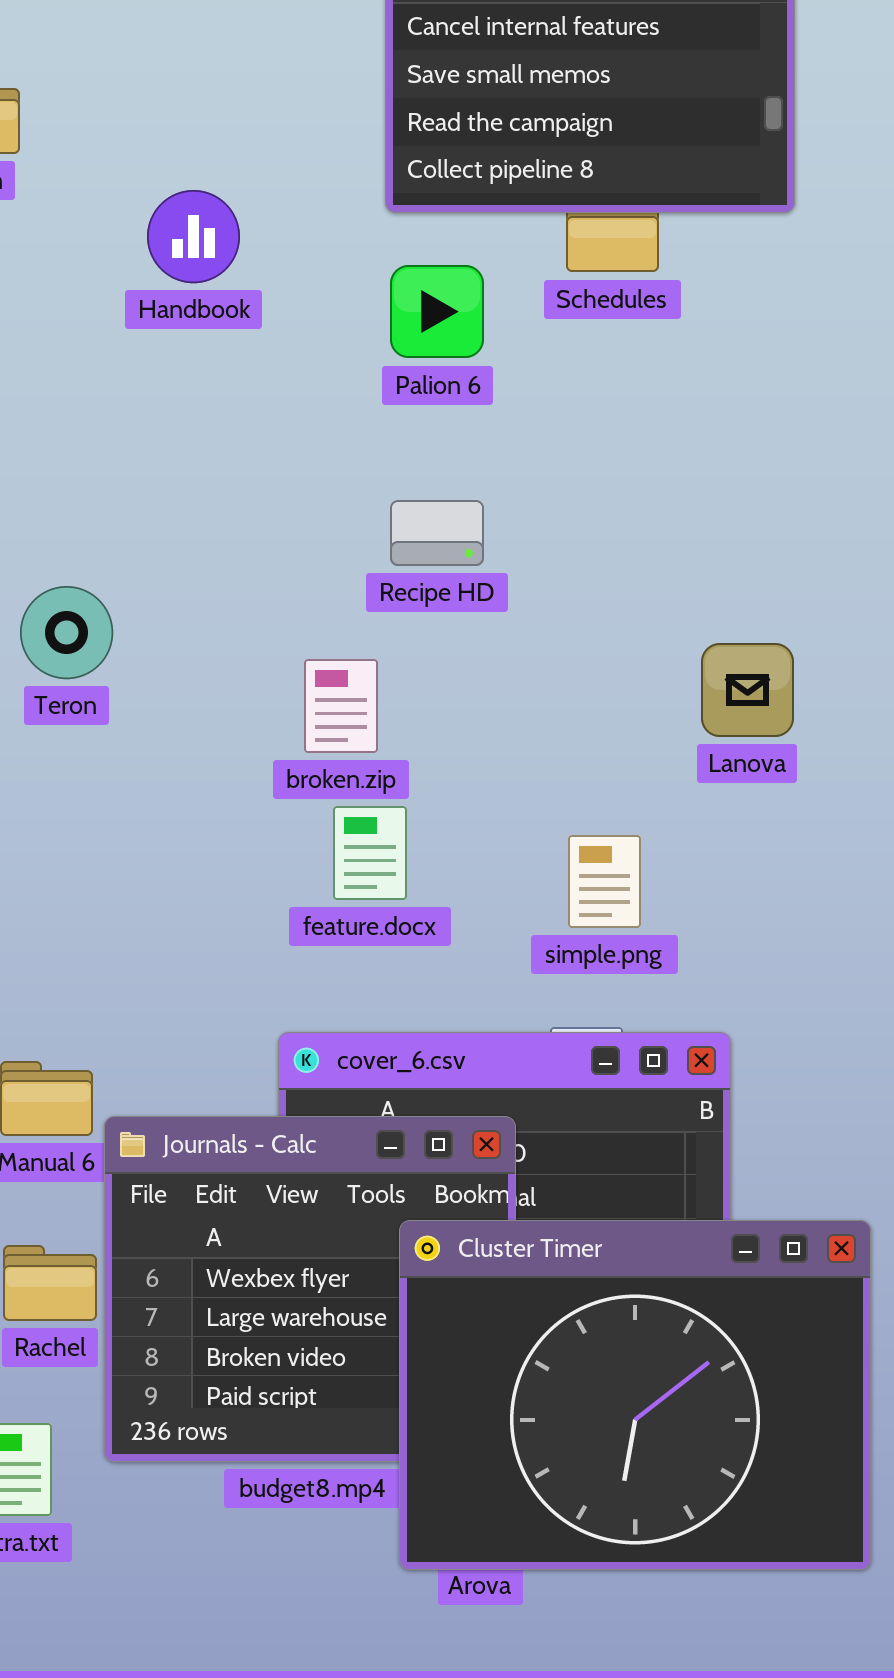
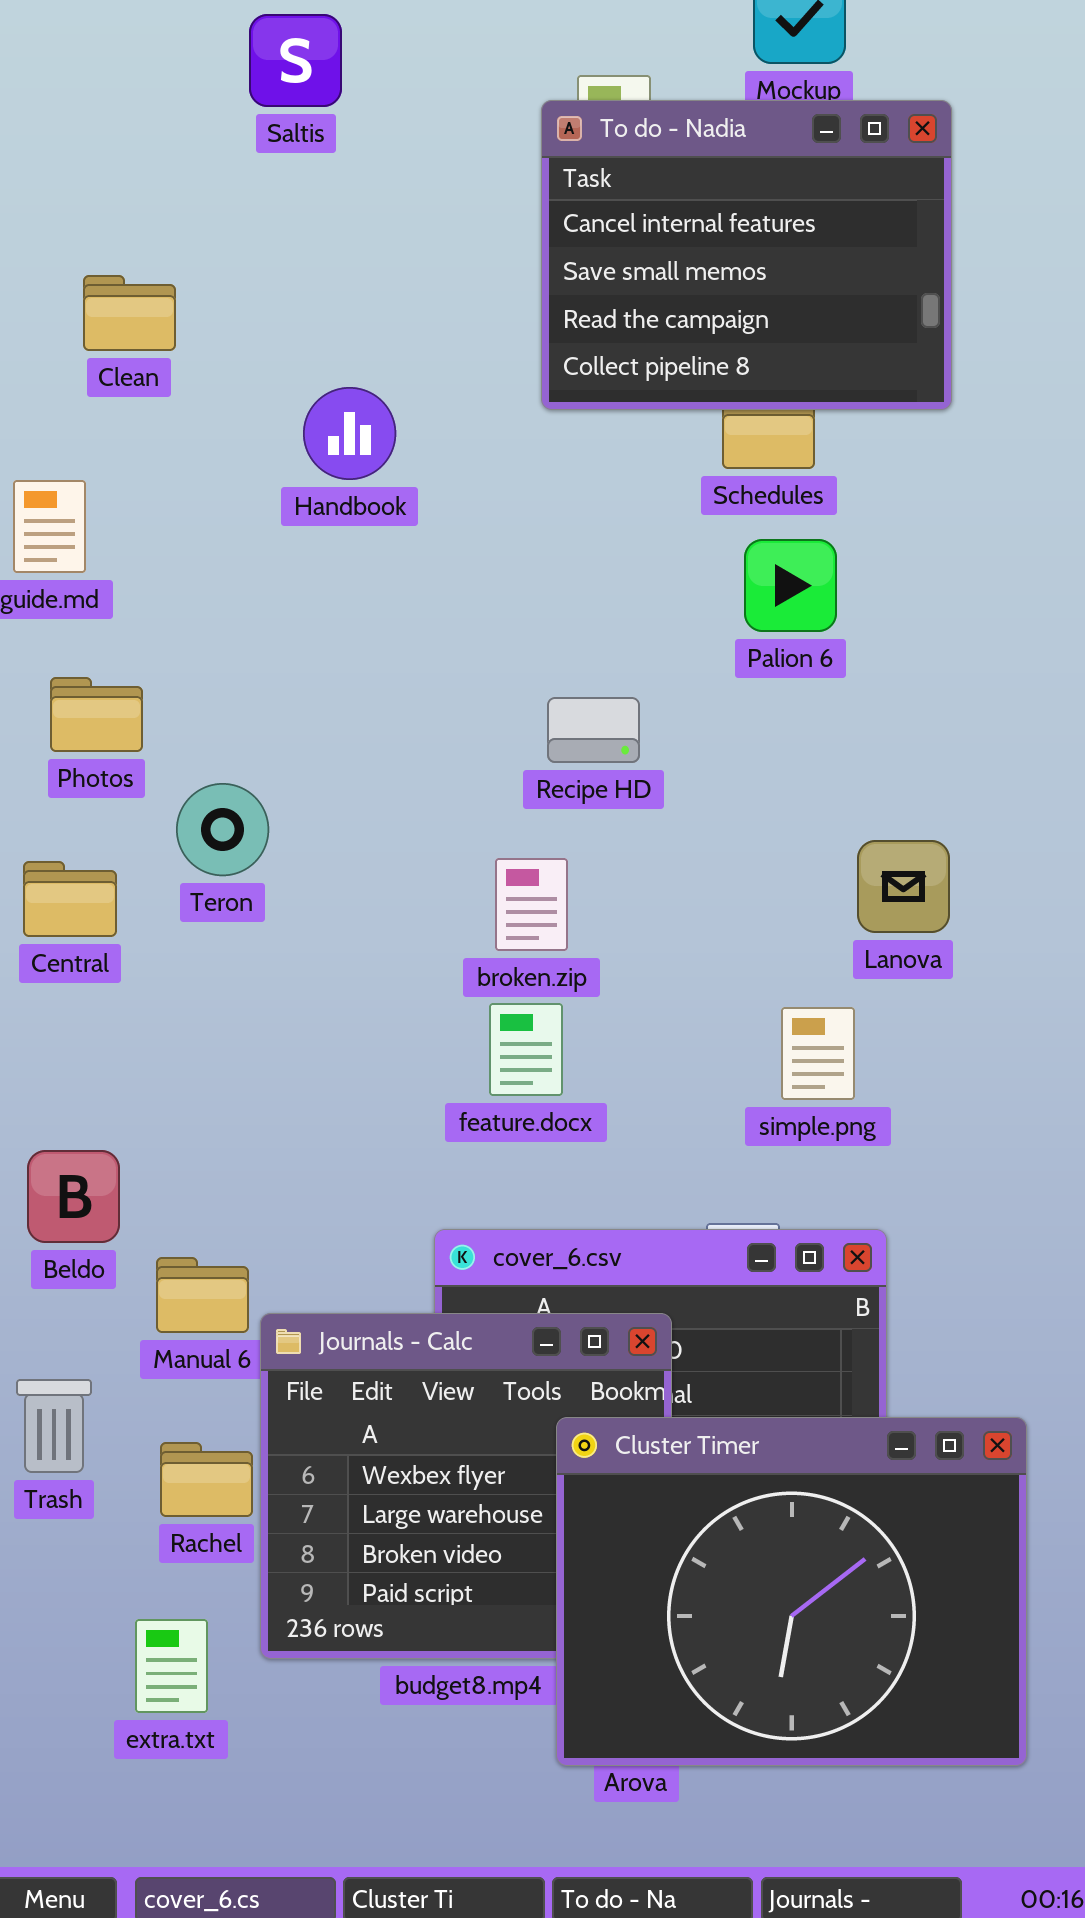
Palion 6: [390,265,484,358] -> [744,539,837,632], moved
broken.zip: [304,659,378,753] -> [495,858,568,951], moved
simple.png: [568,835,641,928] -> [781,1007,855,1100], moved

